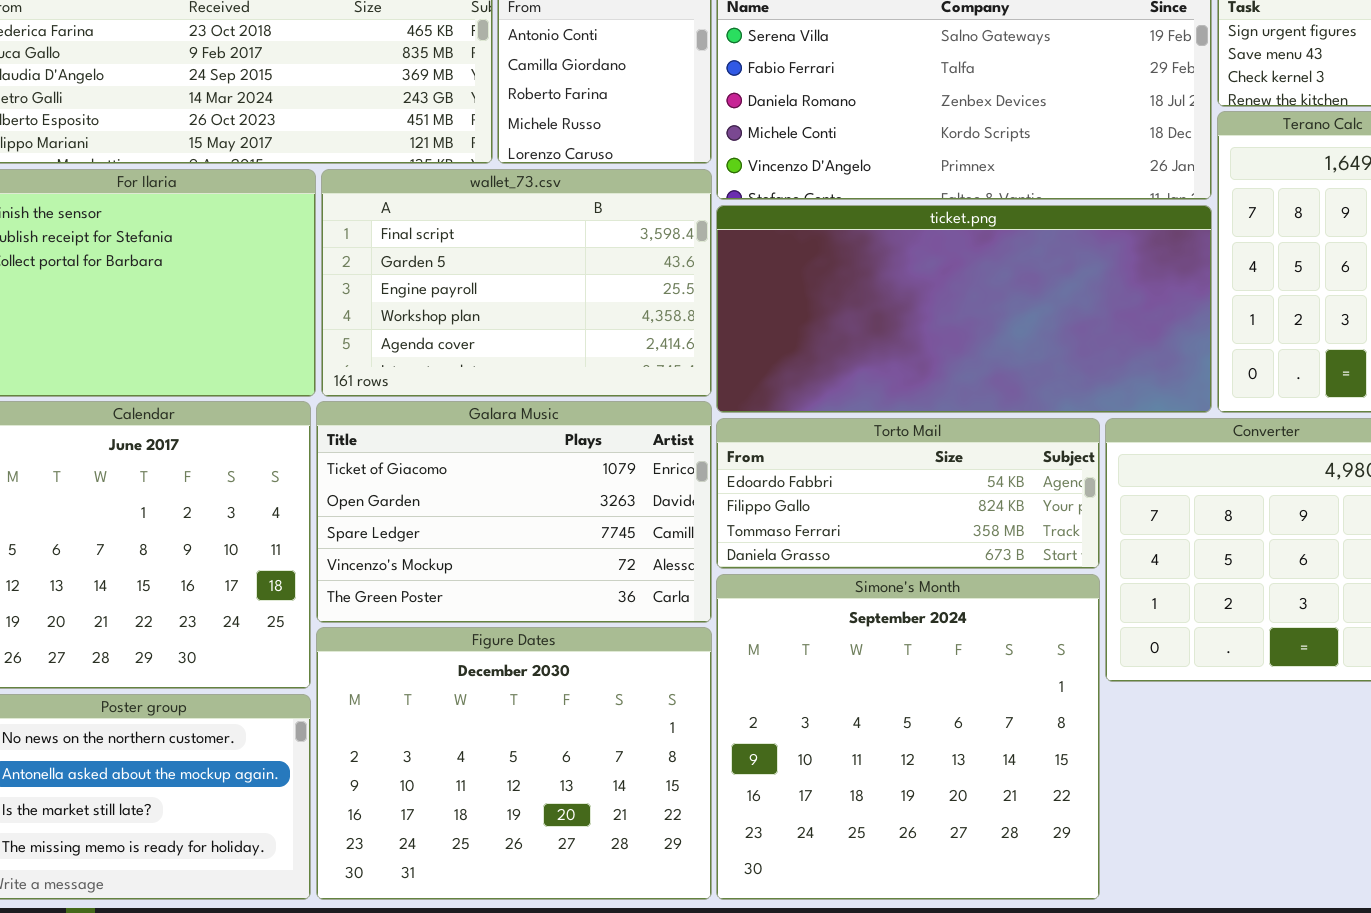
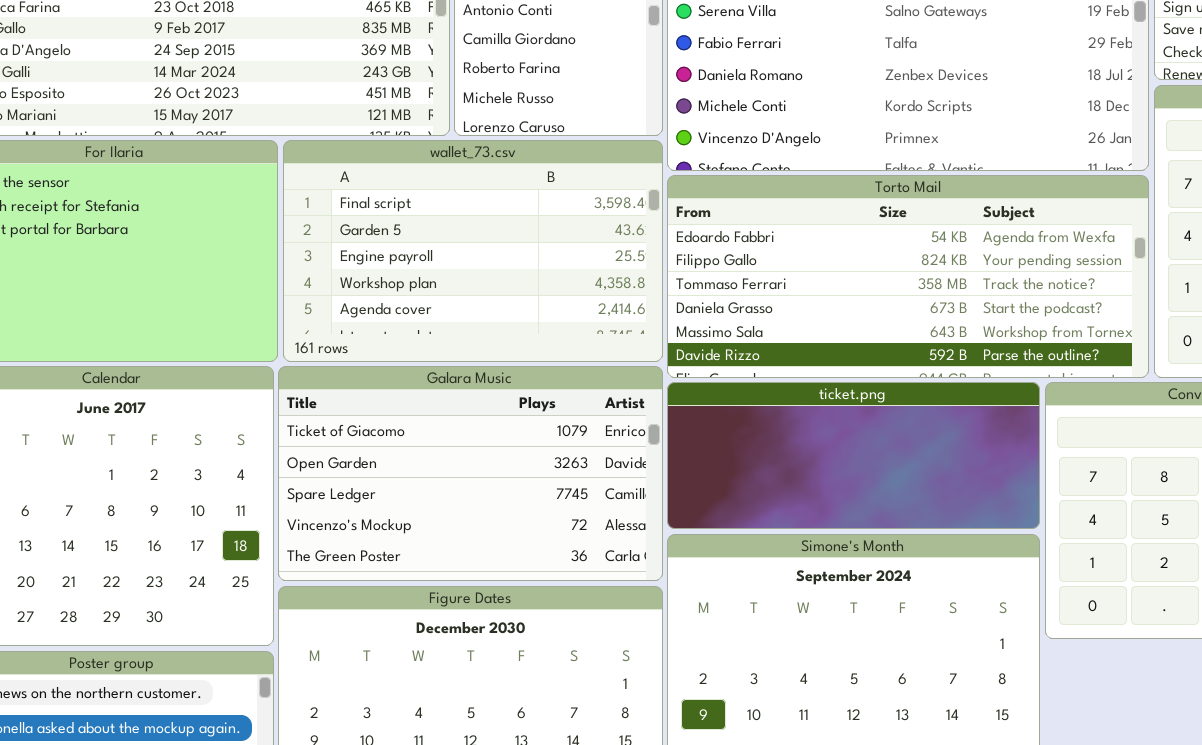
ticket.png: [716,205,1212,413] -> [667,382,1040,529], moved, resized
Torto Mail: [716,418,1100,569] -> [667,175,1149,378], moved, resized

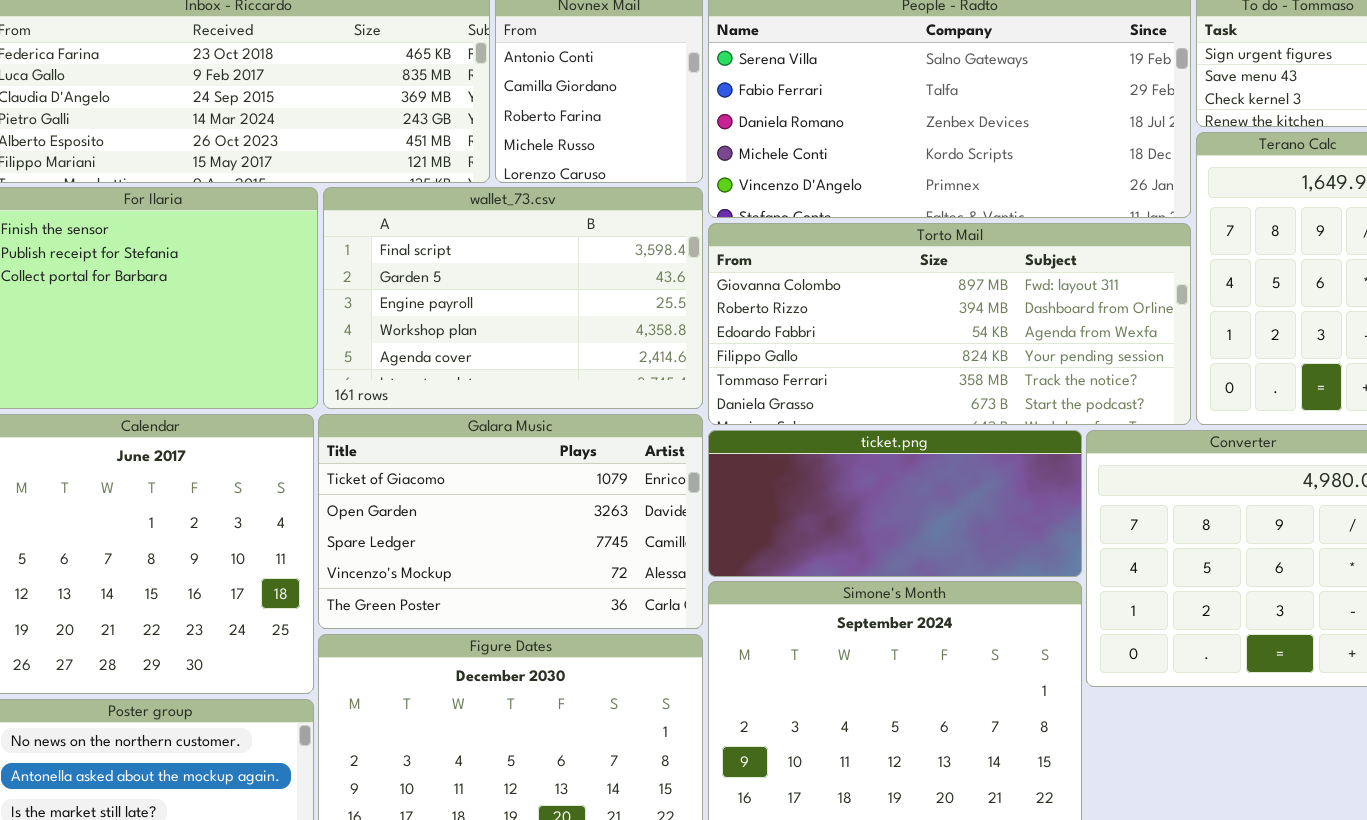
Torto Mail: [667,175,1149,378] -> [708,223,1191,425], scrolled up 2 rows

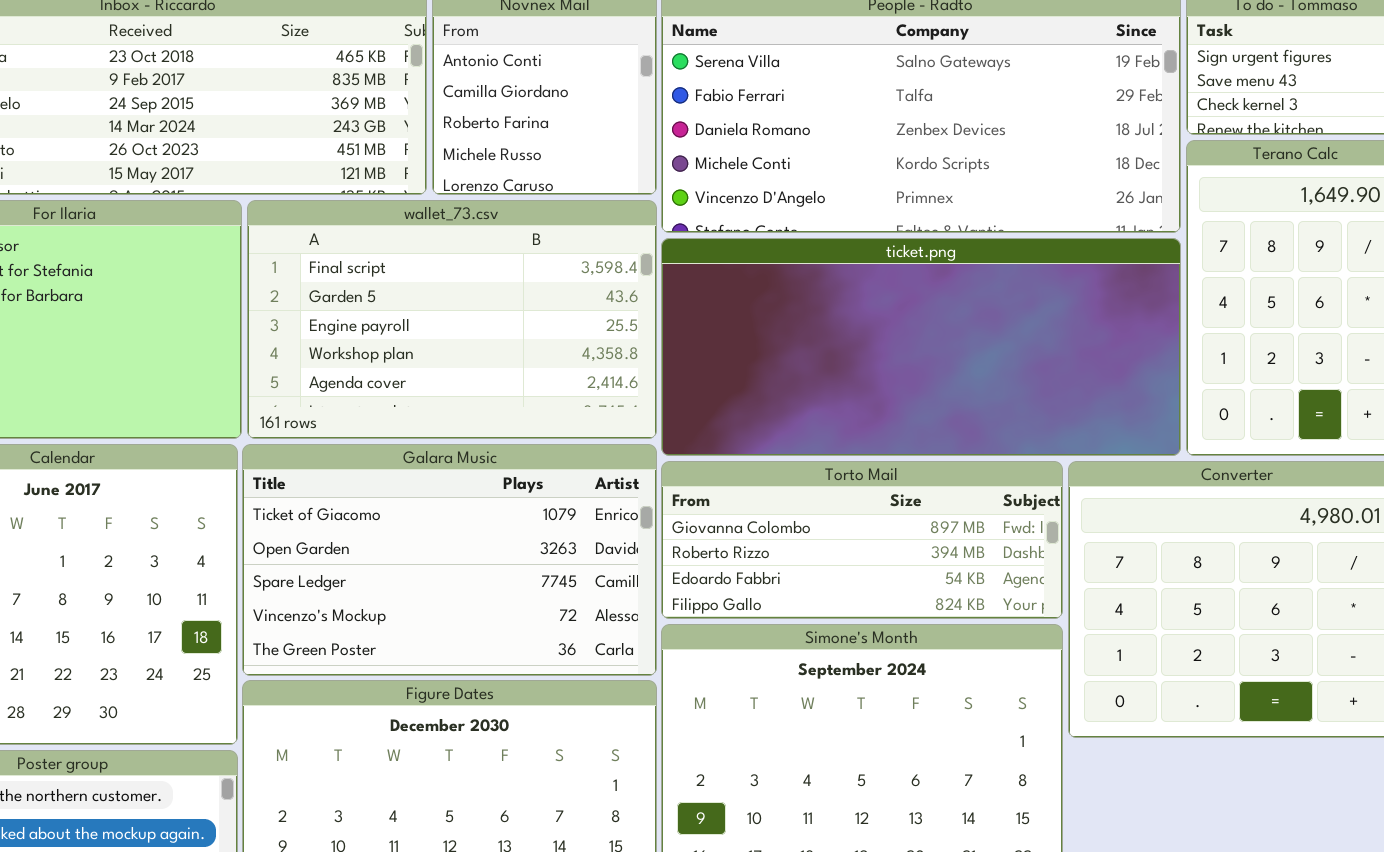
Torto Mail: [708,223,1191,425] -> [661,461,1063,619], moved, resized
ticket.png: [708,430,1082,577] -> [661,238,1181,456], moved, resized

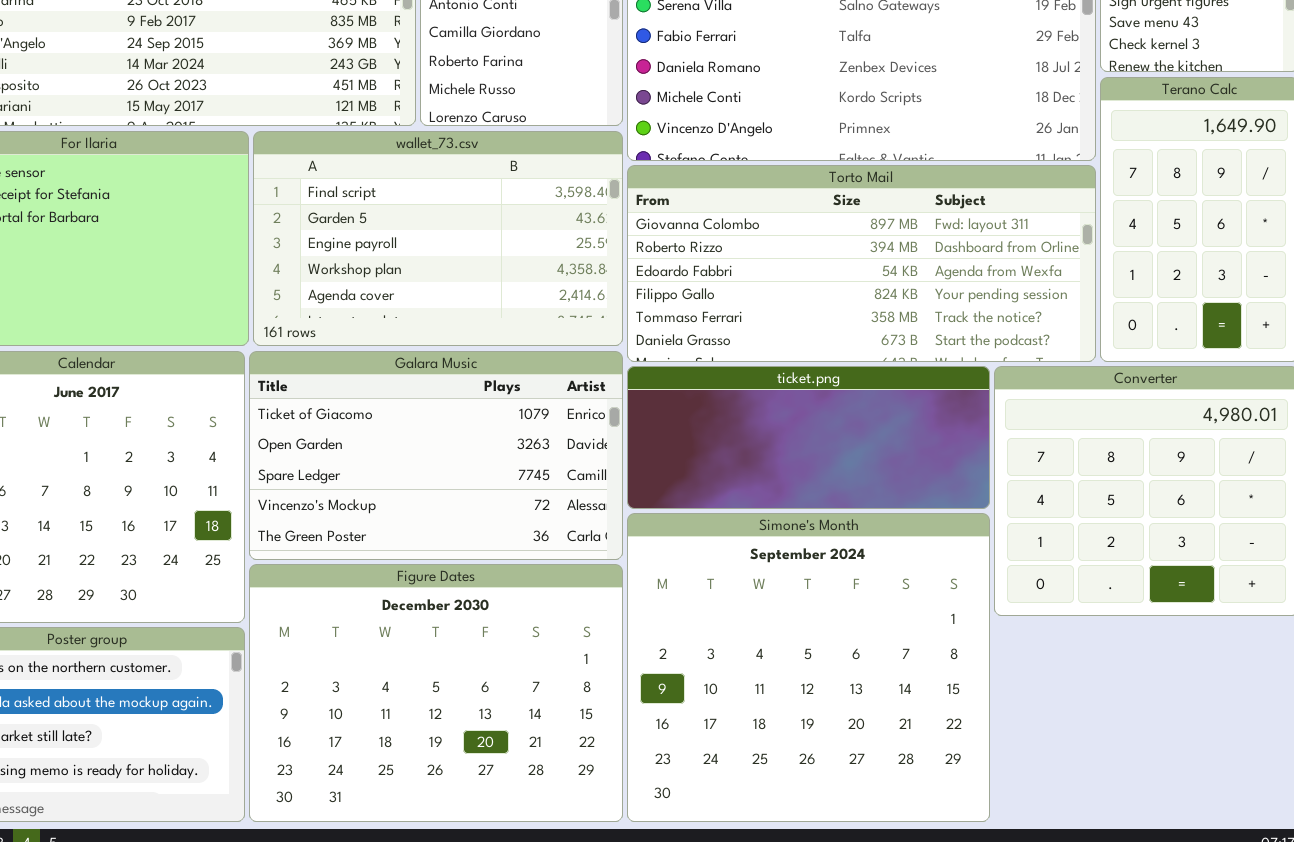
ticket.png: [661,238,1181,456] -> [627,366,990,509], moved, resized
Torto Mail: [661,461,1063,619] -> [627,165,1096,362], moved, resized

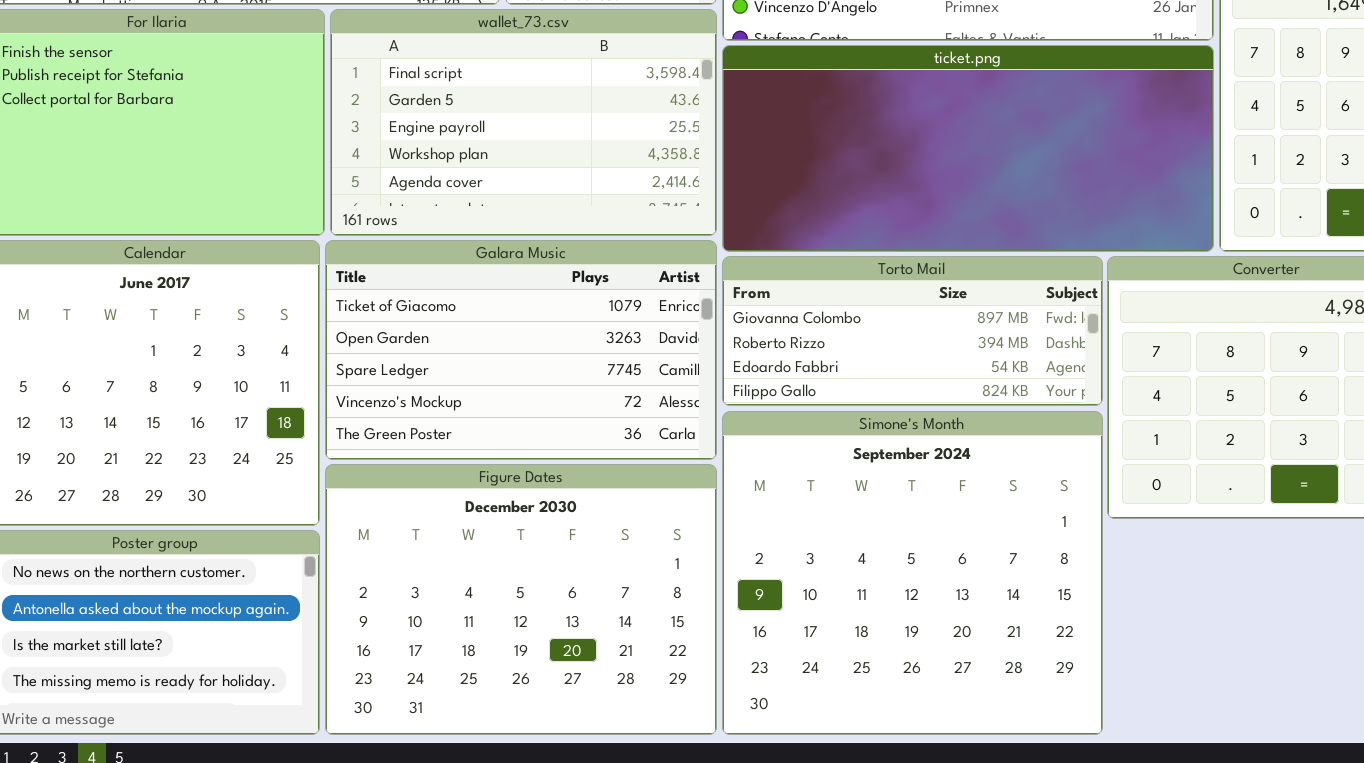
Torto Mail: [627,165,1096,362] -> [722,256,1103,406], moved, resized
ticket.png: [627,366,990,509] -> [722,45,1214,252], moved, resized

